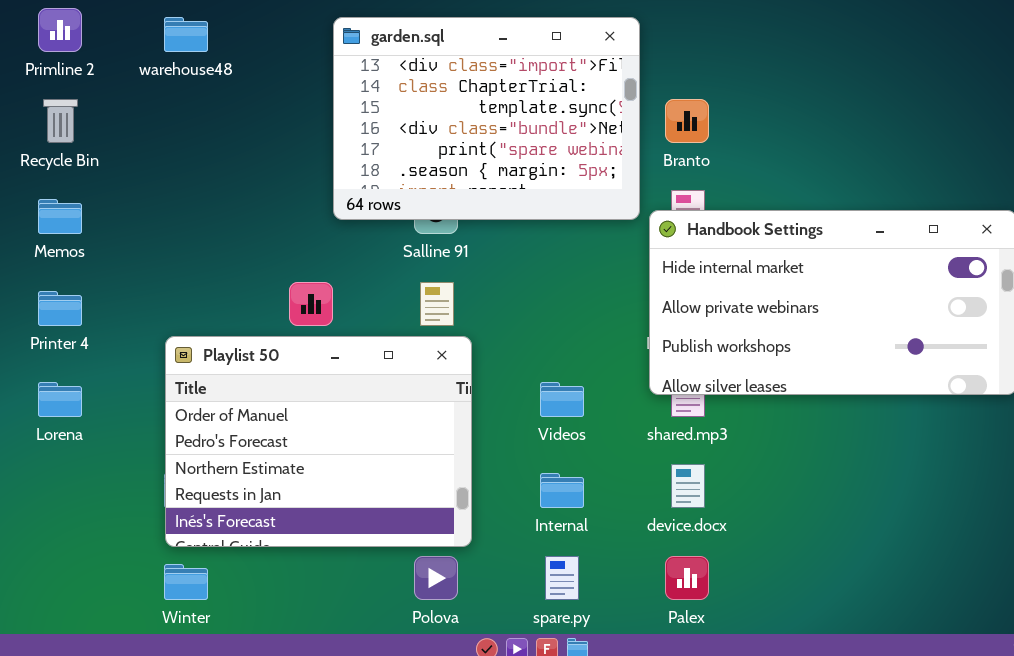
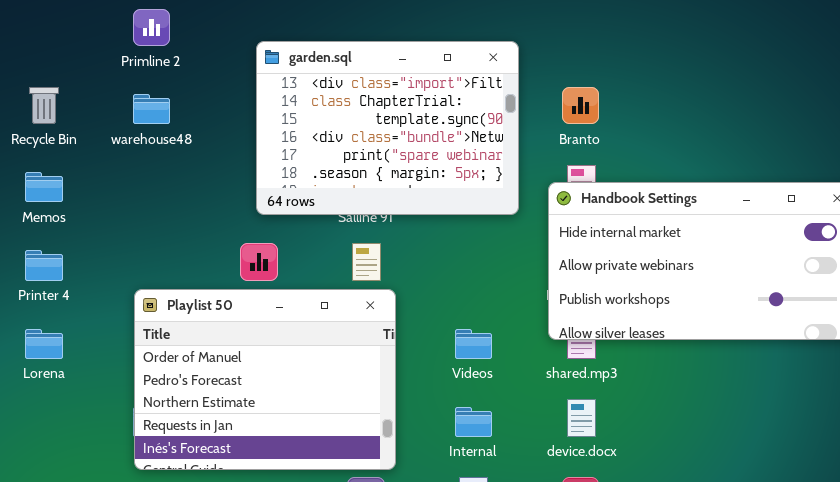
Primline 2: [38,8,82,52] -> [133,9,170,46], moved
warehouse48: [164,17,208,52] -> [133,94,170,124], moved
garden.sql: [333,17,640,220] -> [256,41,519,215], moved

